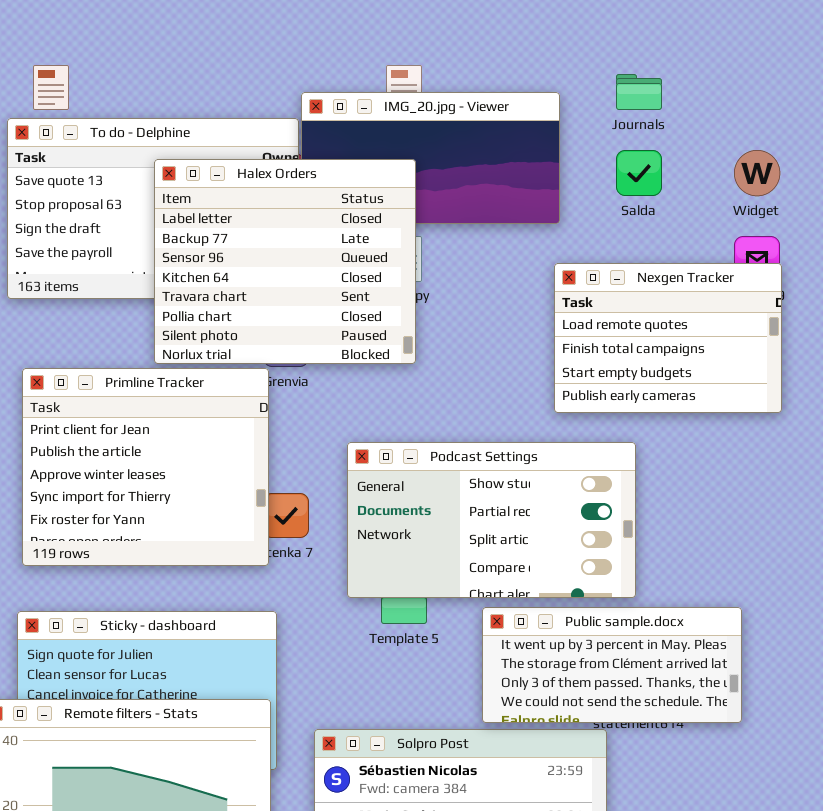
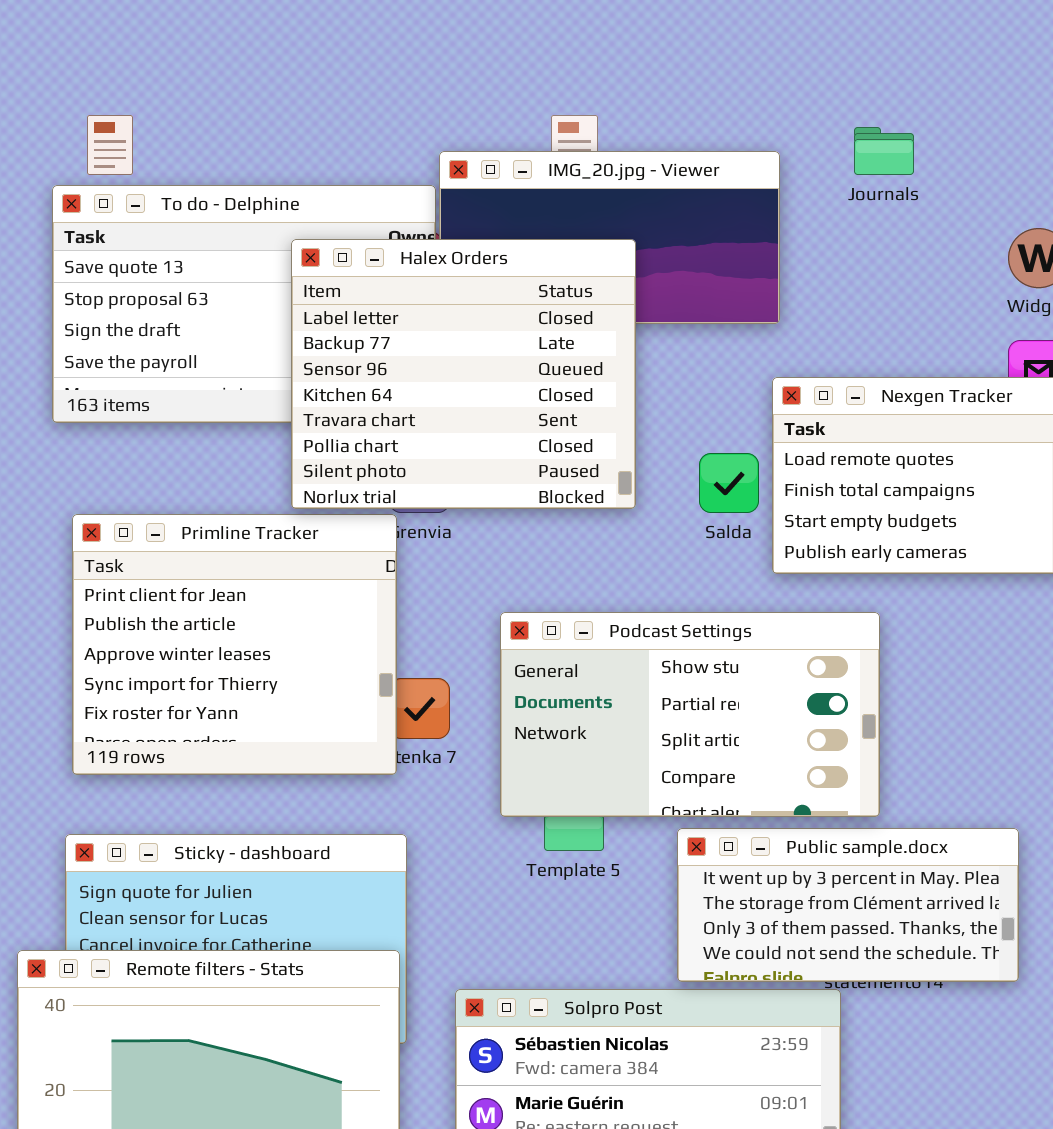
Salda: [616,150,662,196] -> [699,453,759,513], moved
Halex Orders: [154,159,416,364] -> [291,239,636,509], moved

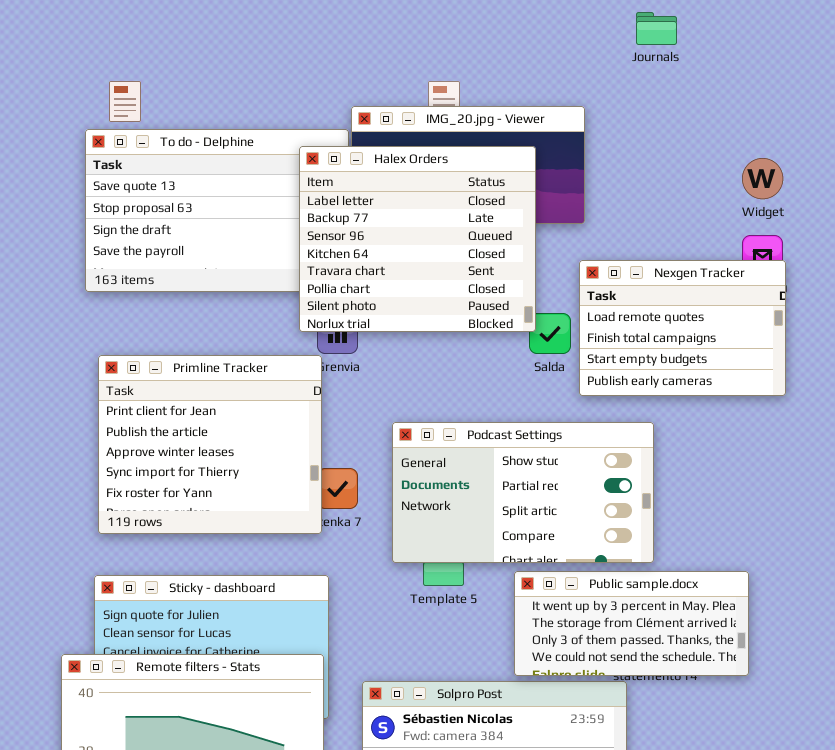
Journals: [854,127,914,175] -> [636,12,677,45], moved
Halex Orders: [291,239,636,509] -> [299,146,536,332], moved

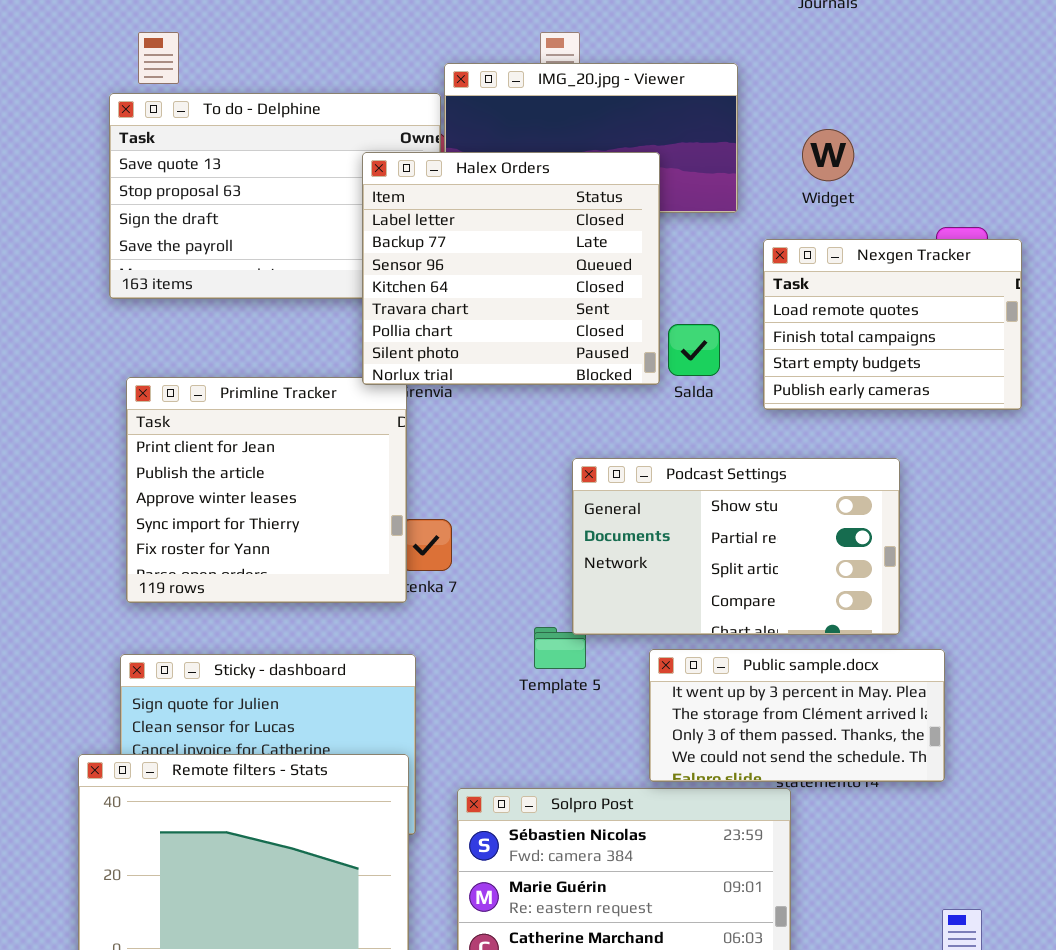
Halex Orders: [299,146,536,332] -> [362,152,660,385], moved
Widget: [742,158,783,199] -> [802,129,854,181], moved
Nexgen Tracker: [579,260,786,396] -> [763,239,1022,410], moved
Podcast Settings: [392,422,654,563] -> [572,458,900,635], moved

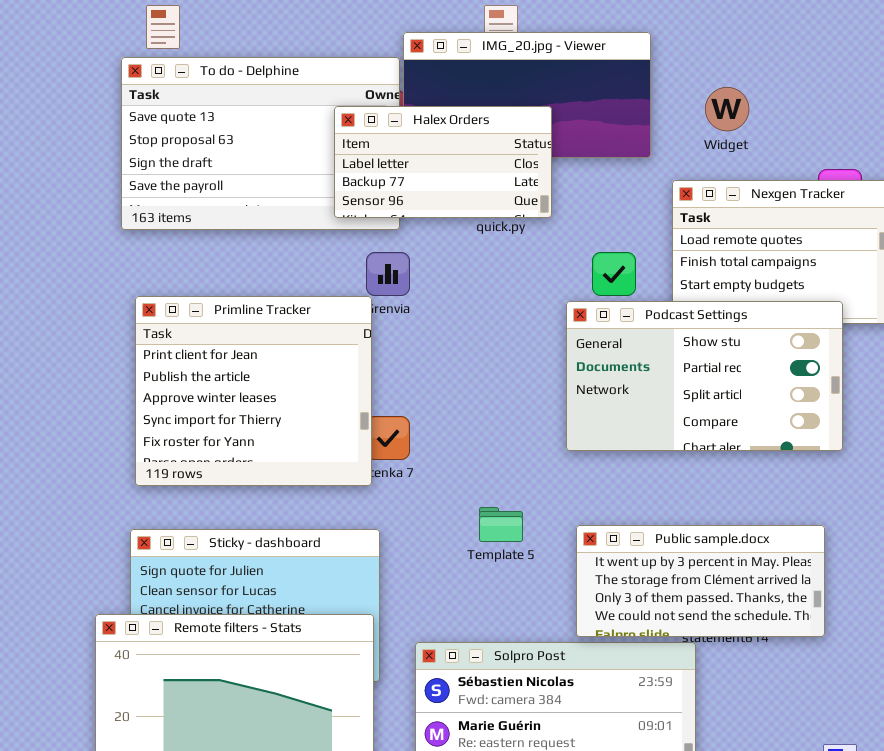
Halex Orders: [362,152,660,385] -> [334,106,552,218], resized
Podcast Settings: [572,458,900,635] -> [566,301,843,451], moved

